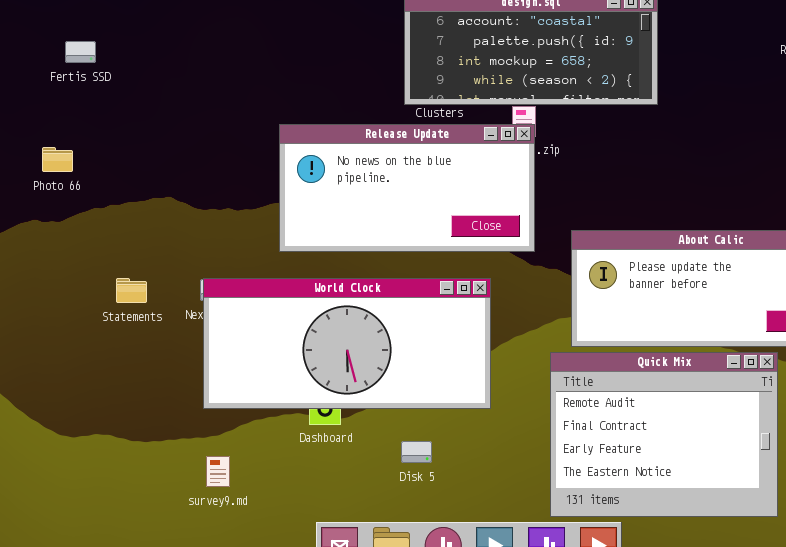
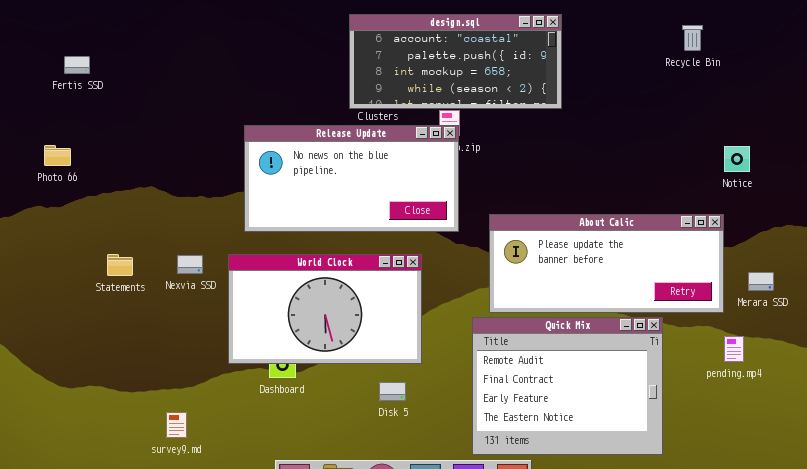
World Clock: [203,278,491,409] -> [228,254,422,364], resized
Disk 5: [401,441,432,463] -> [379,382,406,401], moved
survey9.md: [206,456,230,487] -> [166,412,187,438], moved

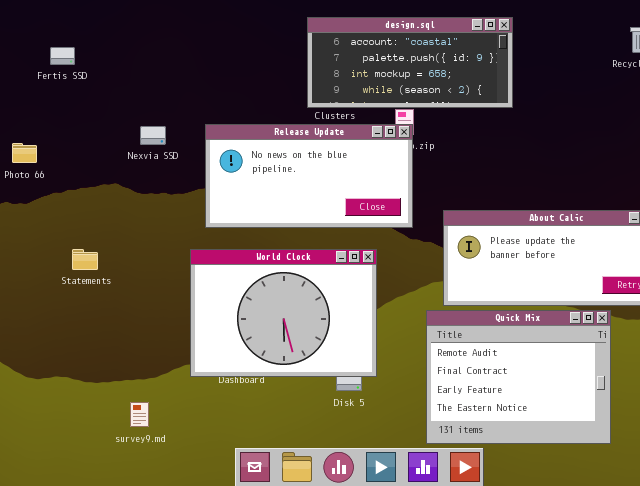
Fertis SSD: [64,56,90,74] -> [50,47,75,65], moved
World Clock: [228,254,422,364] -> [190,249,377,377], resized
Nexvia SSD: [177,255,203,274] -> [140,126,166,145], moved

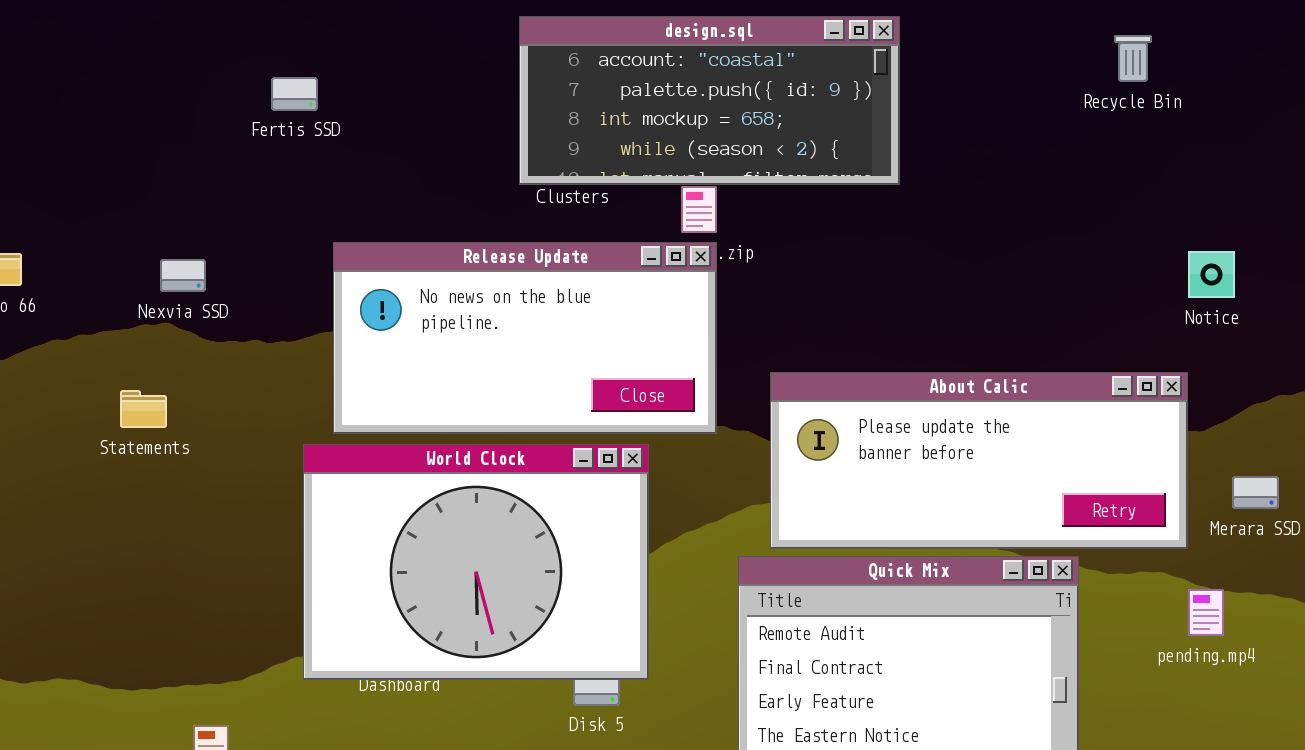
Fertis SSD: [50,47,75,65] -> [271,77,318,111], moved
Release Update: [205,124,413,228] -> [333,242,717,434], moved
Nexvia SSD: [140,126,166,145] -> [160,259,206,292], moved
Statements: [72,249,98,270] -> [120,390,167,428], moved

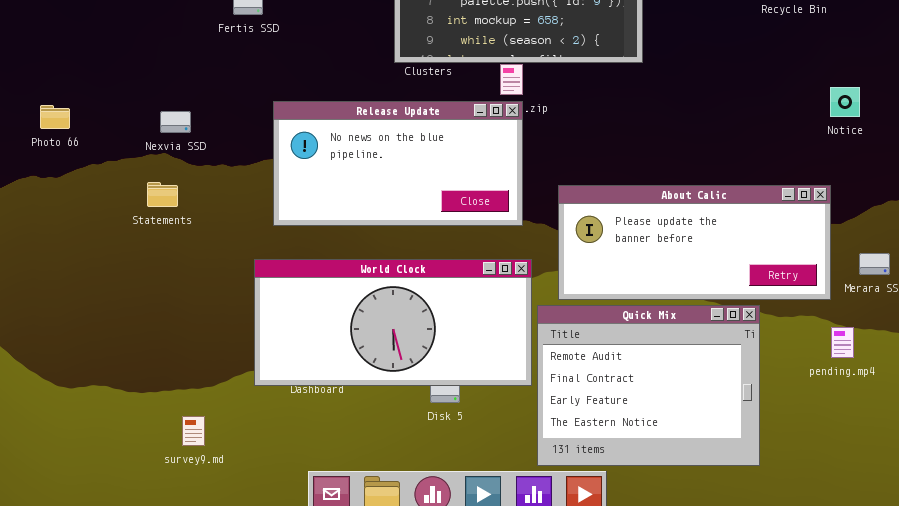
Notice: [1188,251,1235,298] -> [830,87,860,117], moved
Statements: [120,390,167,428] -> [147,182,178,207], moved
World Clock: [303,444,649,680] -> [254,259,532,386], resized

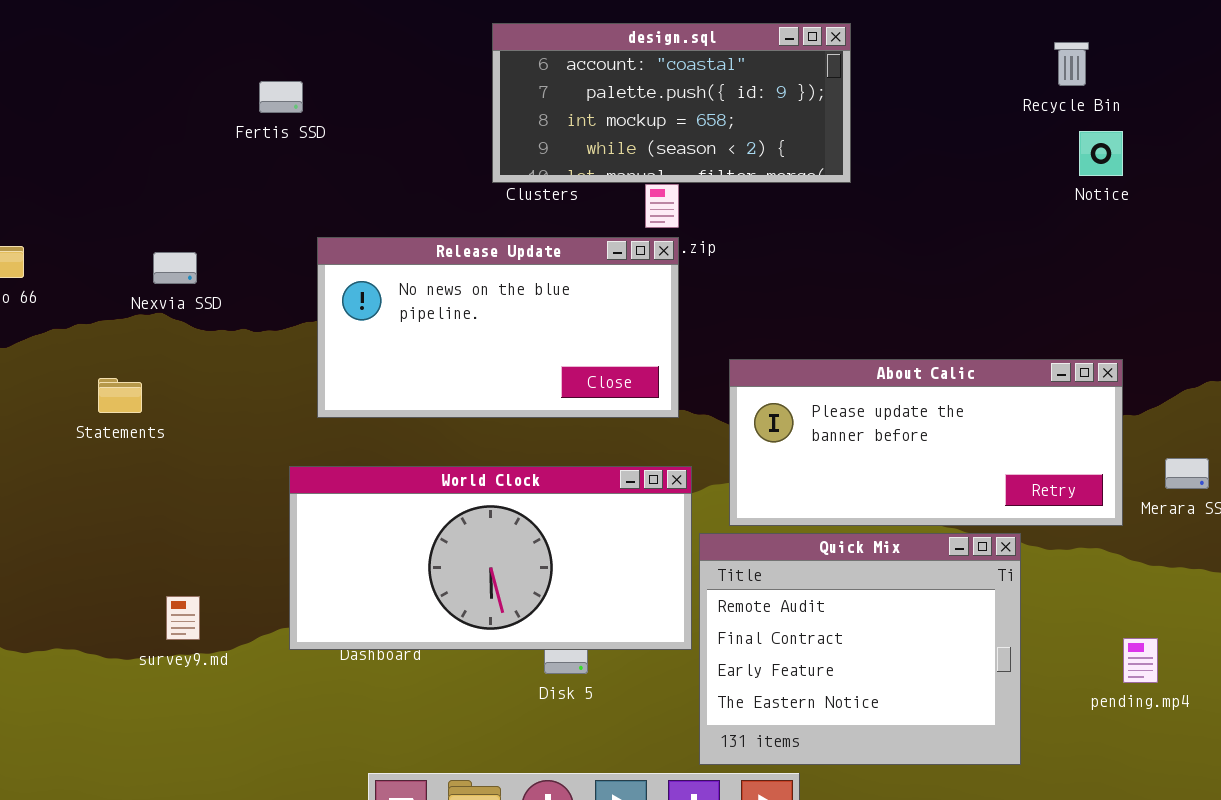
Notice: [830,87,860,117] -> [1079,131,1123,176], moved
Statements: [147,182,178,207] -> [98,378,142,413], moved
pending.mp4: [831,327,854,358] -> [1123,638,1158,683], moved
survey9.md: [182,416,205,446] -> [166,596,200,640], moved

